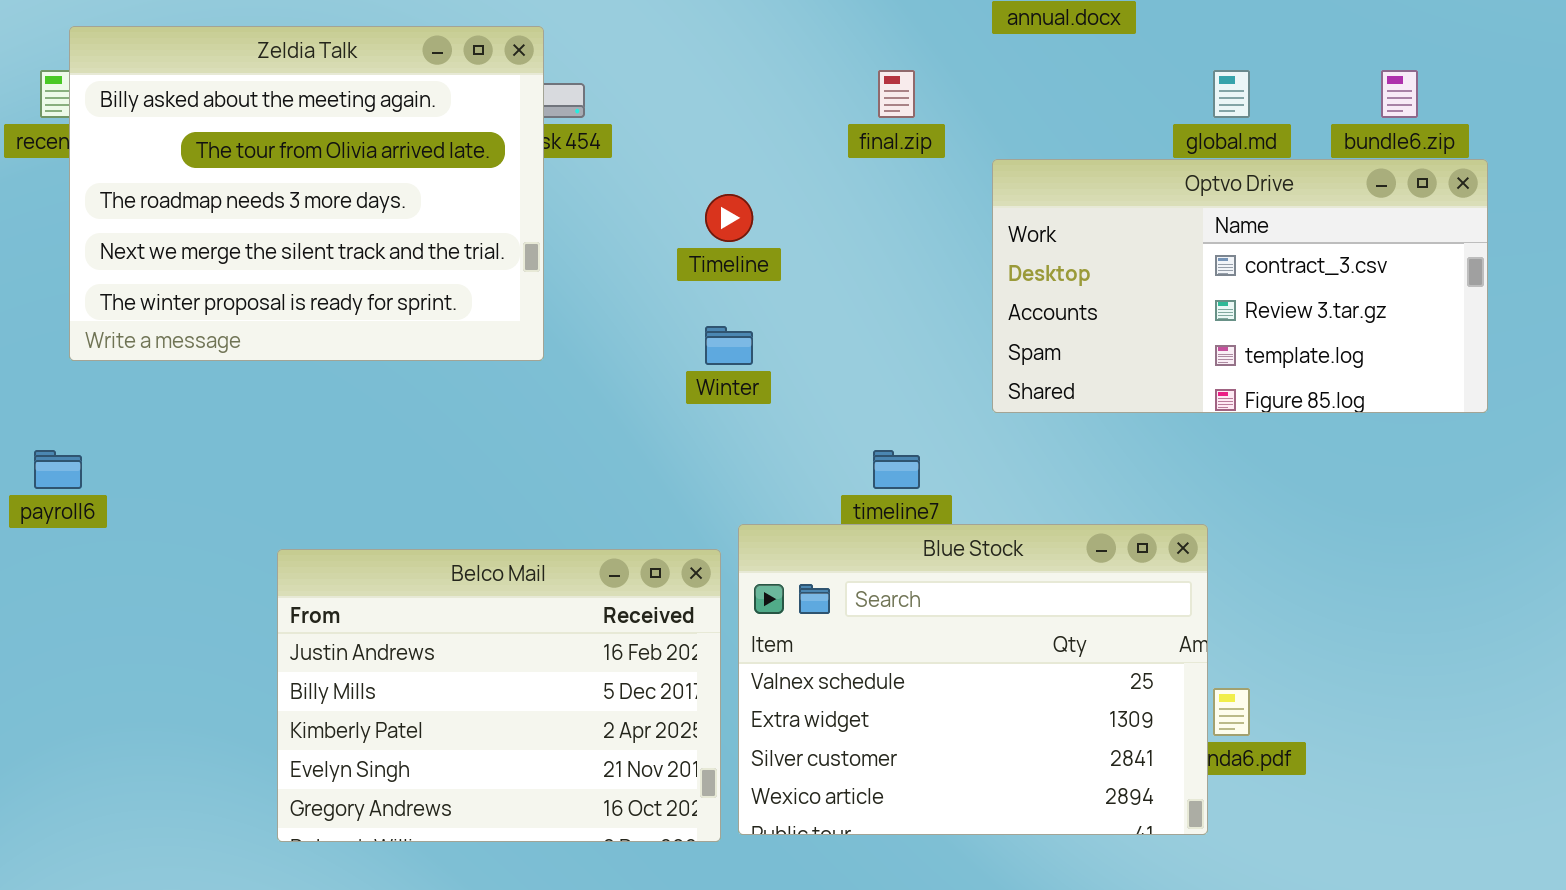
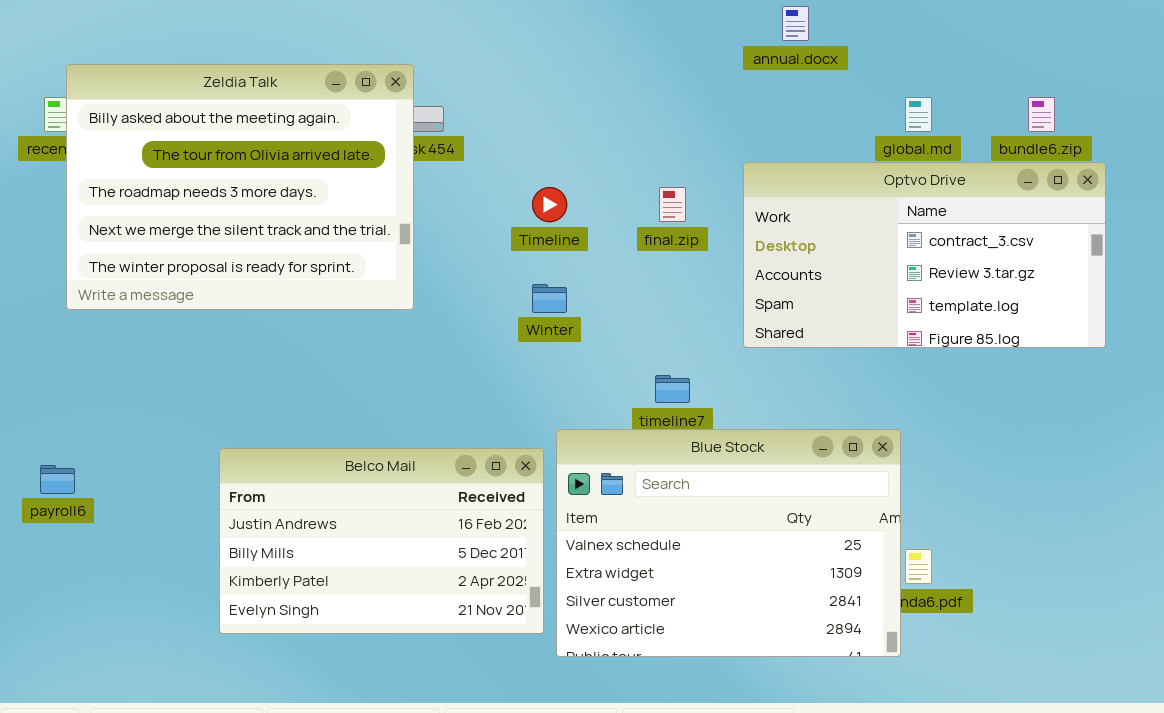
final.zip: [878,70,915,118] -> [659,187,686,222], moved
payroll6: [34,450,82,489] -> [40,465,75,494], moved
Belco Mail: [277,549,721,842] -> [219,448,544,634], resized

